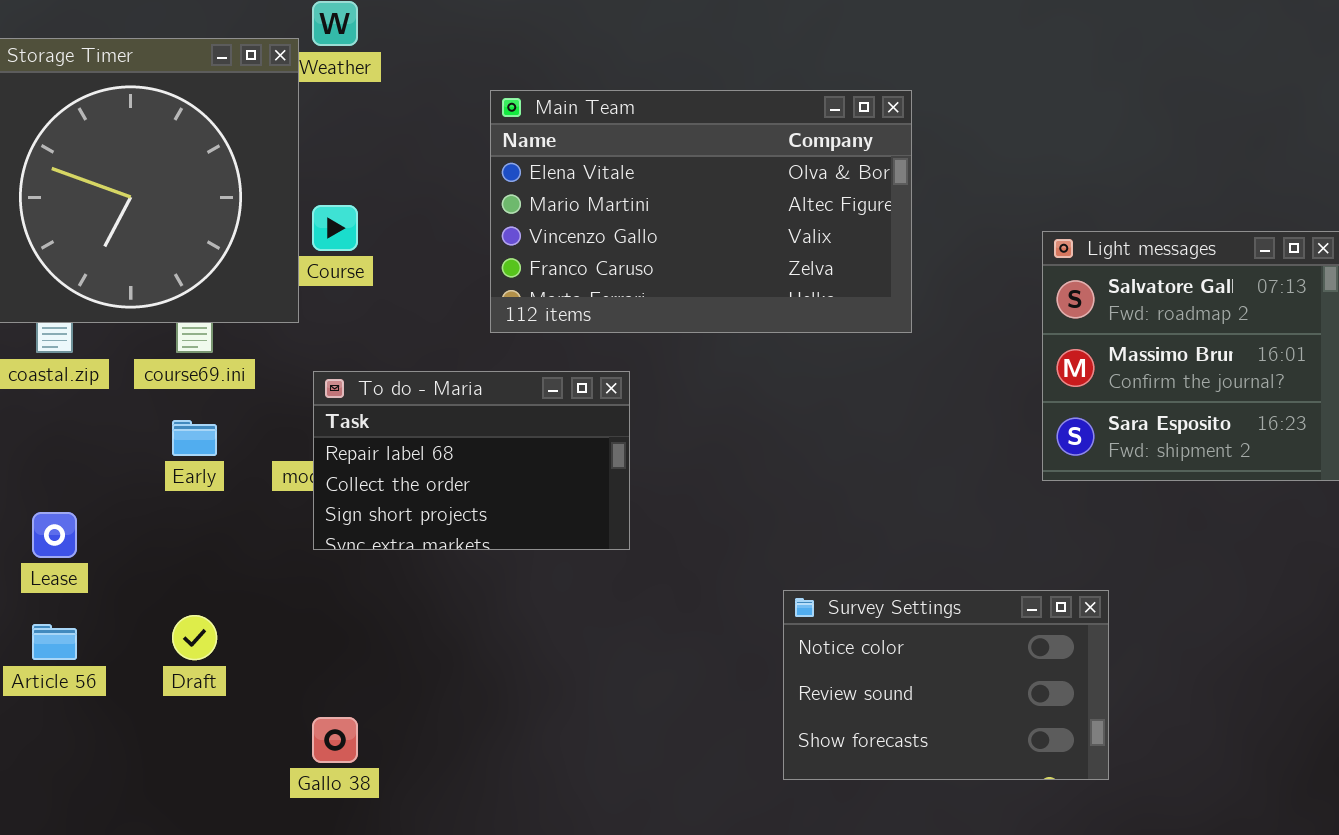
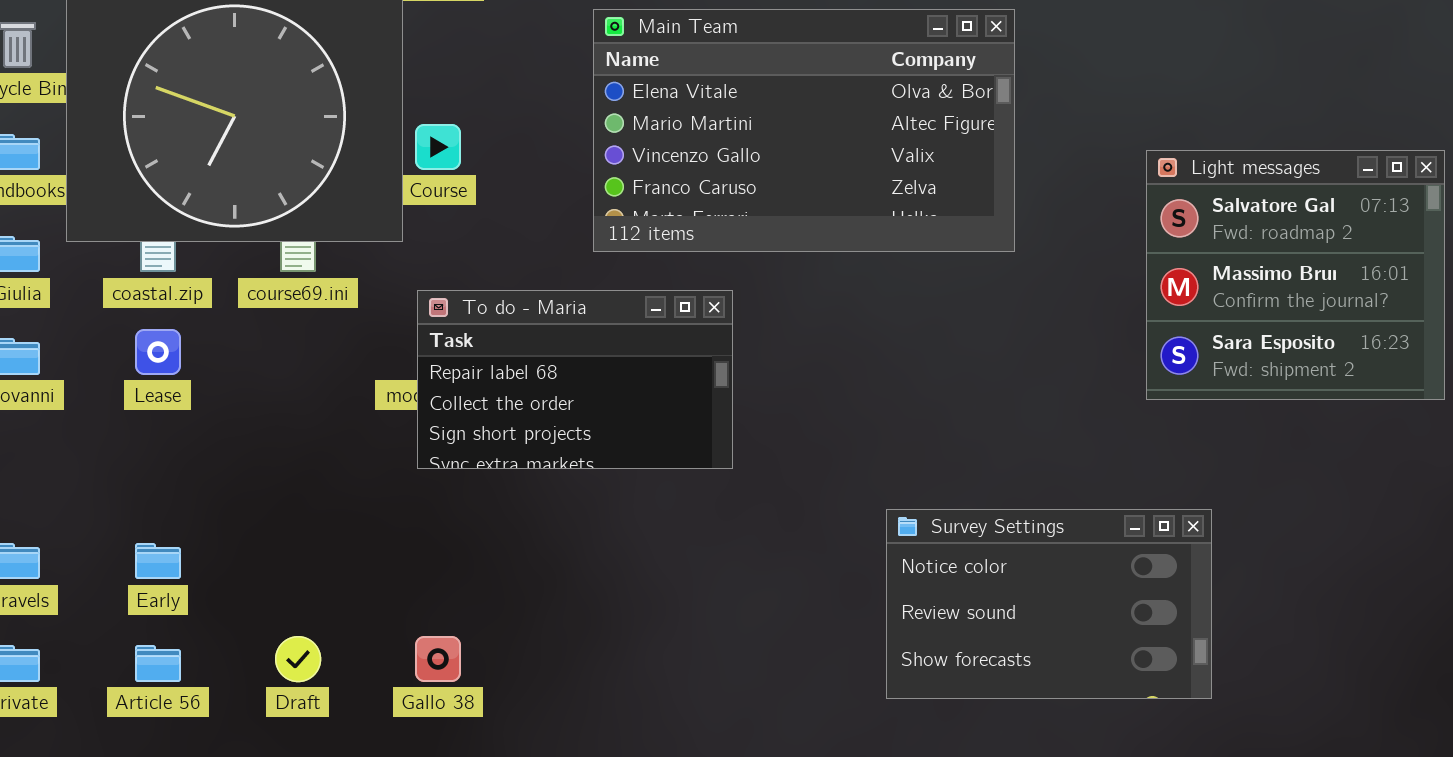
Early: [172,420,217,456] -> [135,543,181,579], moved
Lease: [32,512,77,558] -> [135,329,181,375], moved
Draft: [172,615,217,660] -> [275,636,321,682], moved
Article 56: [32,624,77,660] -> [135,645,181,682], moved

